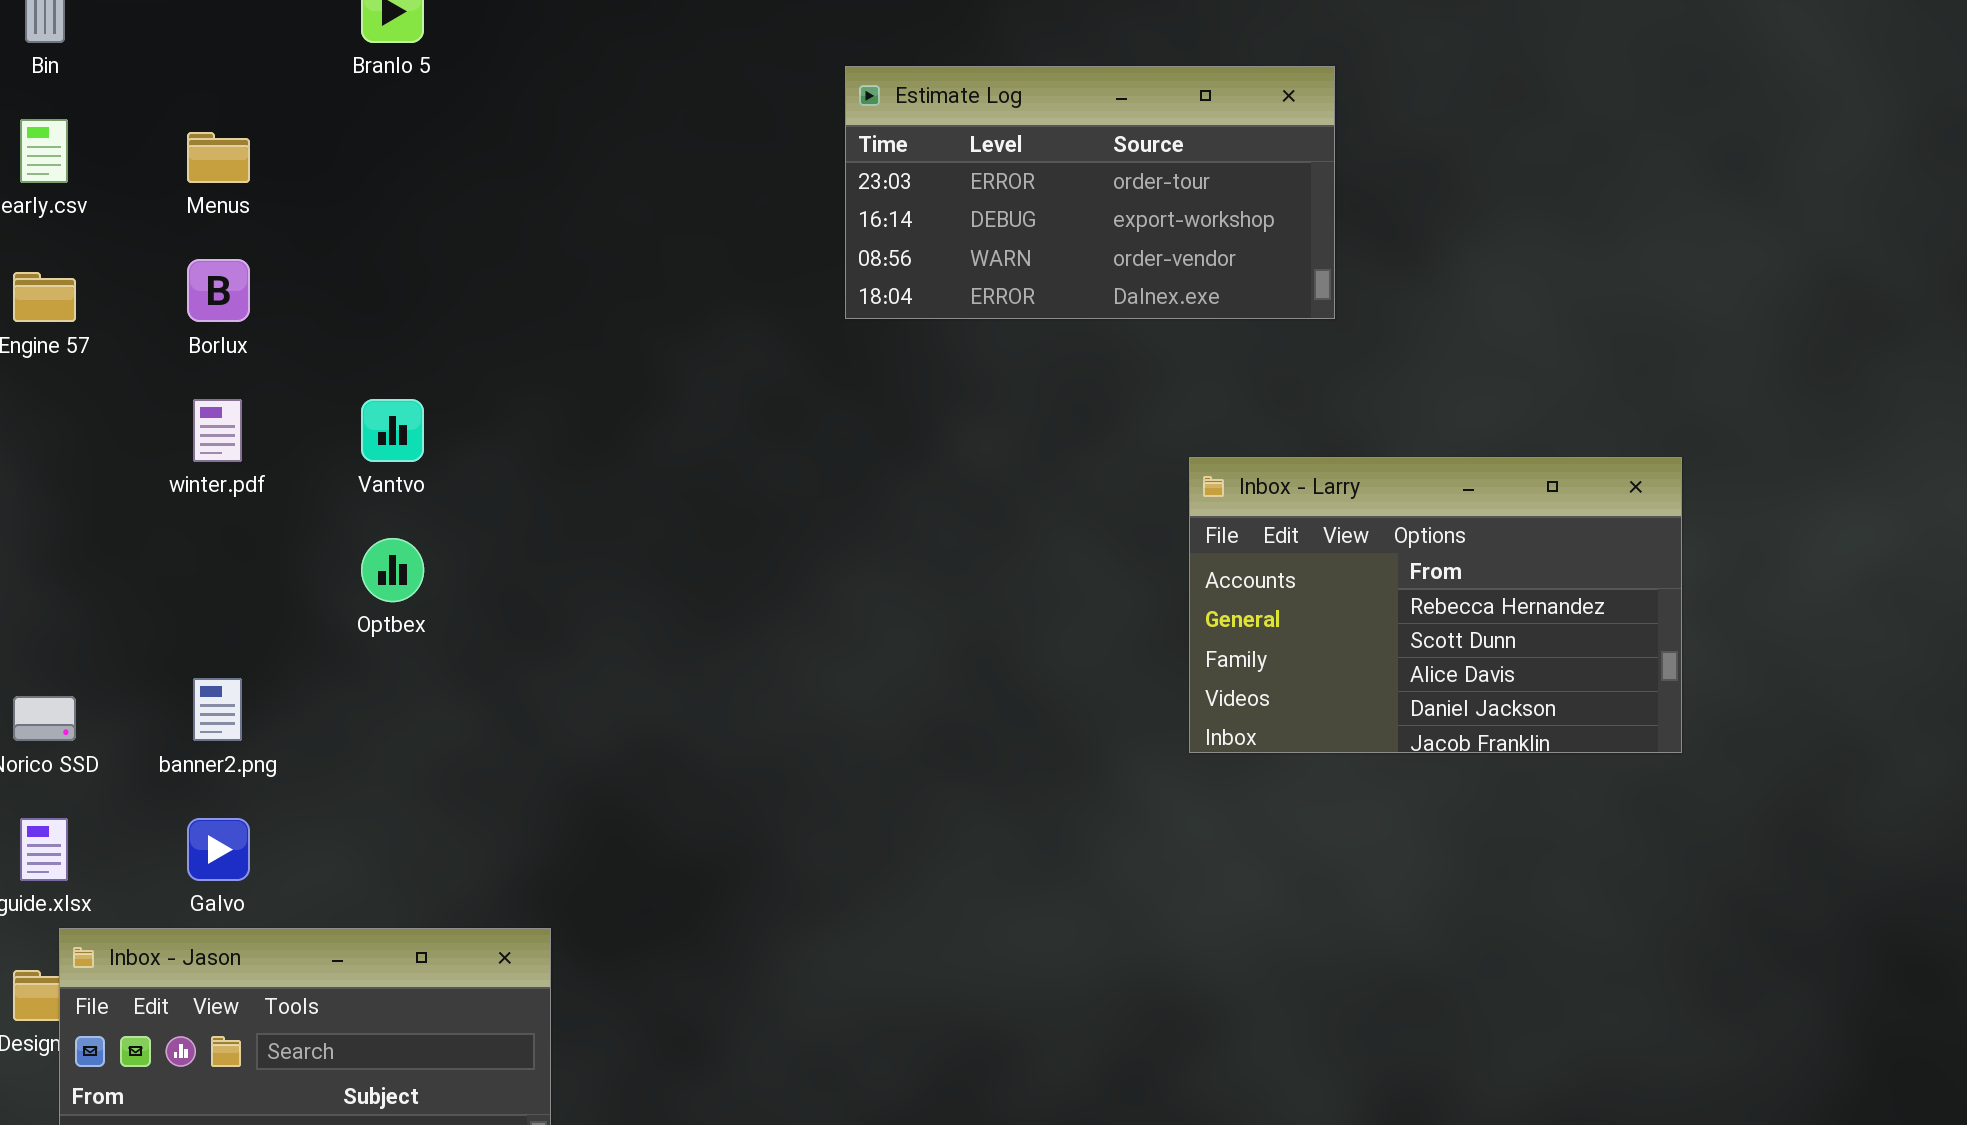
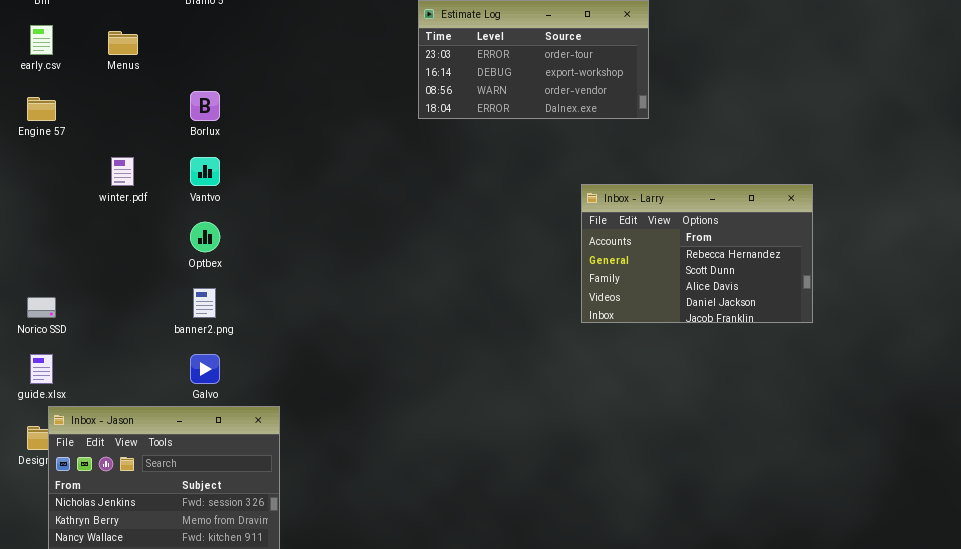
Borlux: [187,259,250,322] -> [190,91,220,121], moved
banner2.png: [193,678,242,741] -> [193,288,216,318], moved
Galvo: [187,818,250,881] -> [190,354,220,384], moved

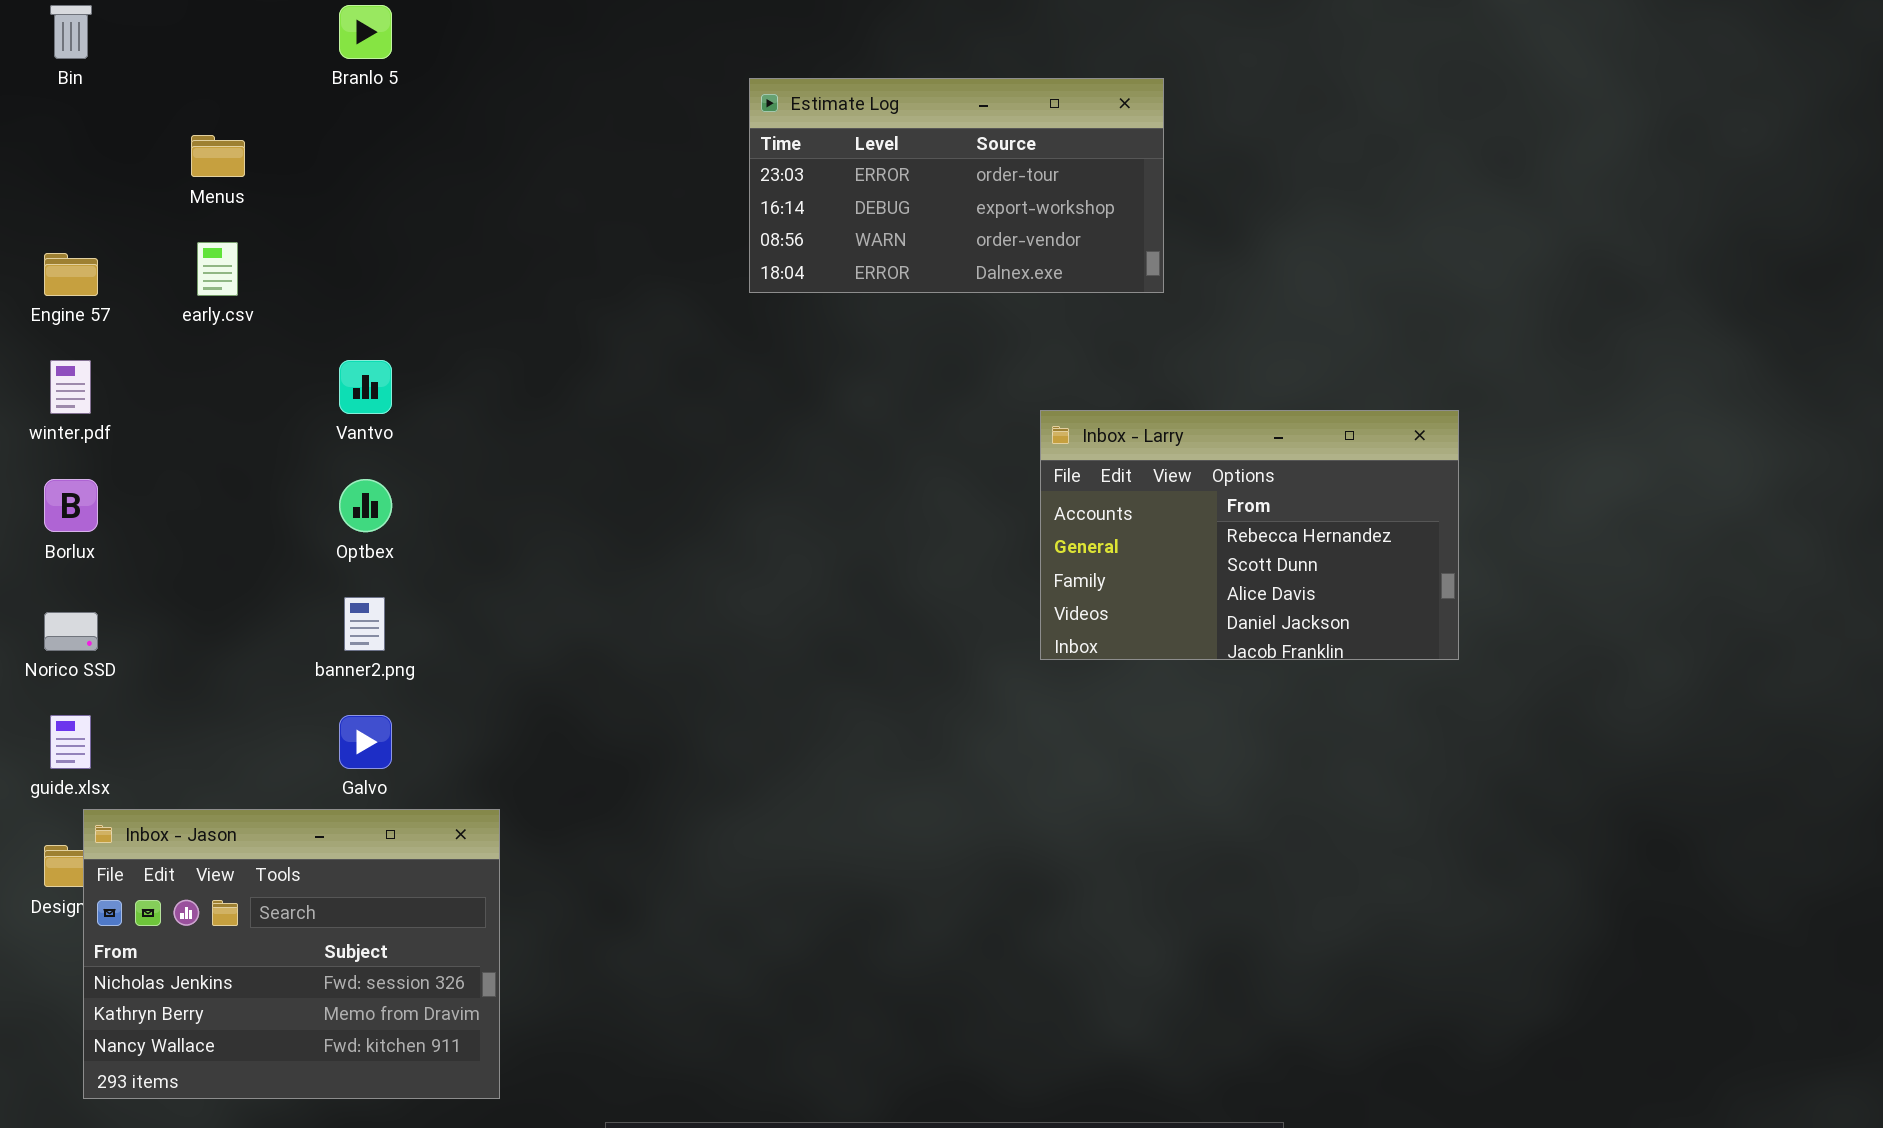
early.csv: [30,25,53,55] -> [197,242,238,296], moved
Borlux: [190,91,220,121] -> [44,479,98,532], moved
winter.pdf: [111,157,134,186] -> [50,360,91,414], moved

